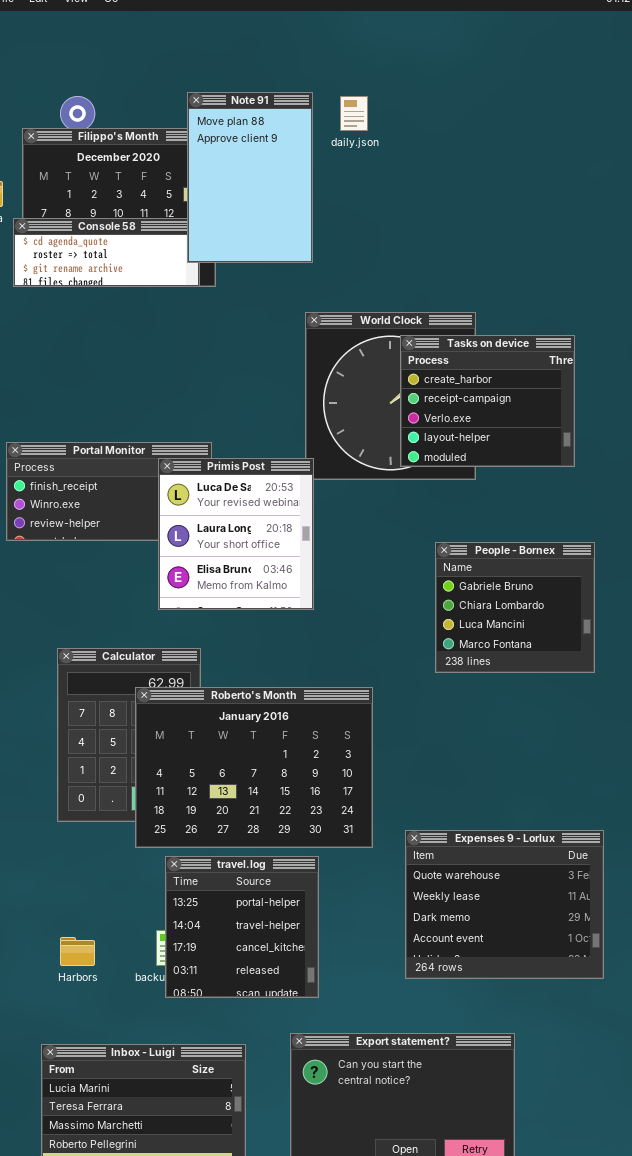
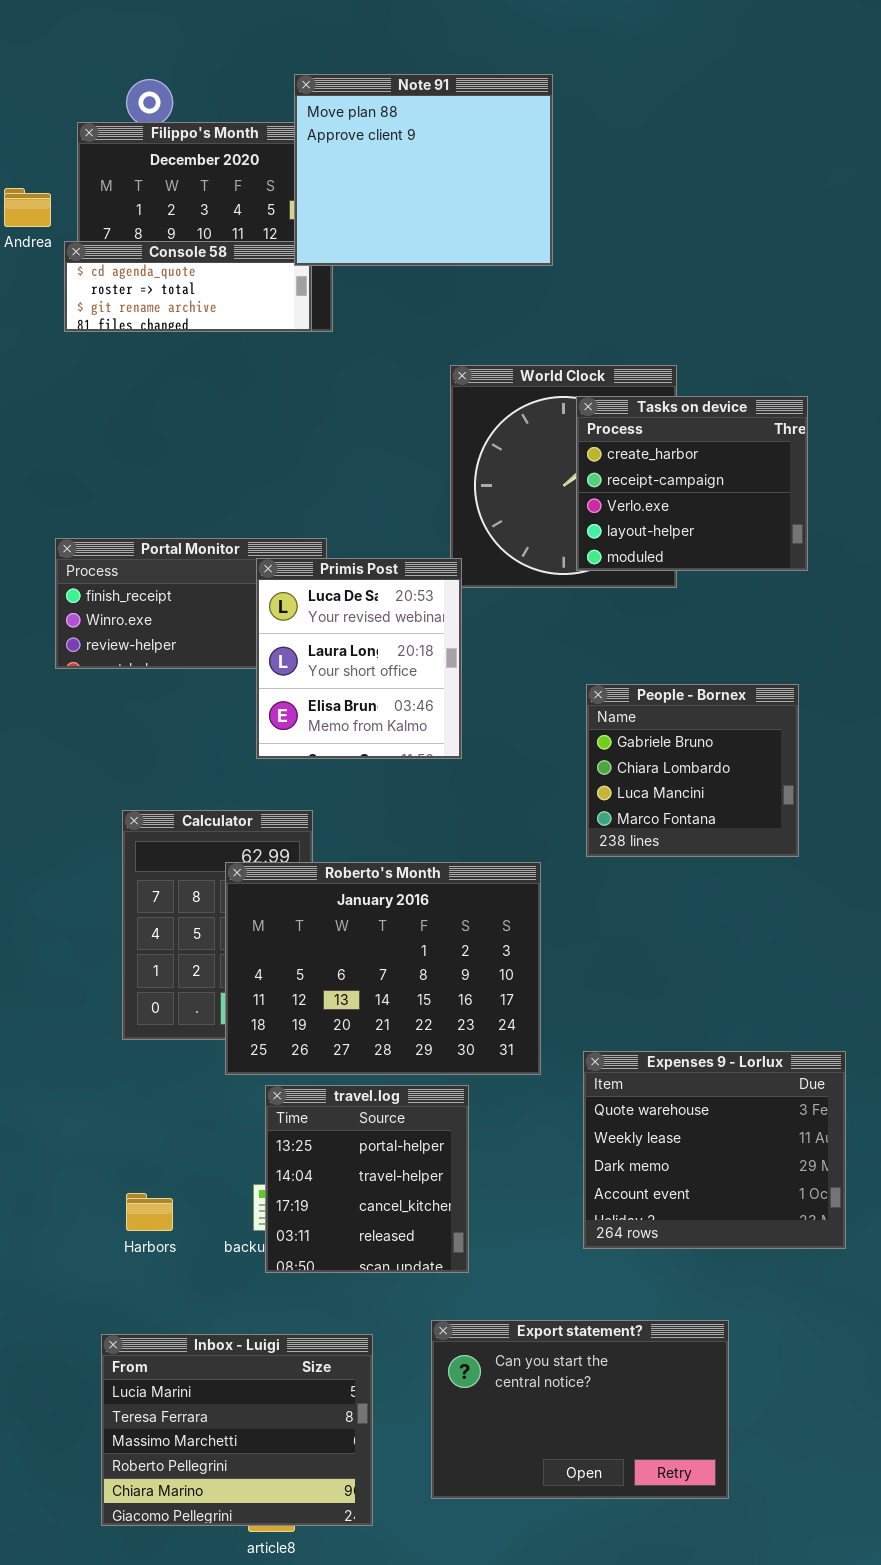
Note 91: [187,92,313,263] -> [294,74,553,266], resized
People - Bornex: [435,542,595,673] -> [586,684,799,857], moved

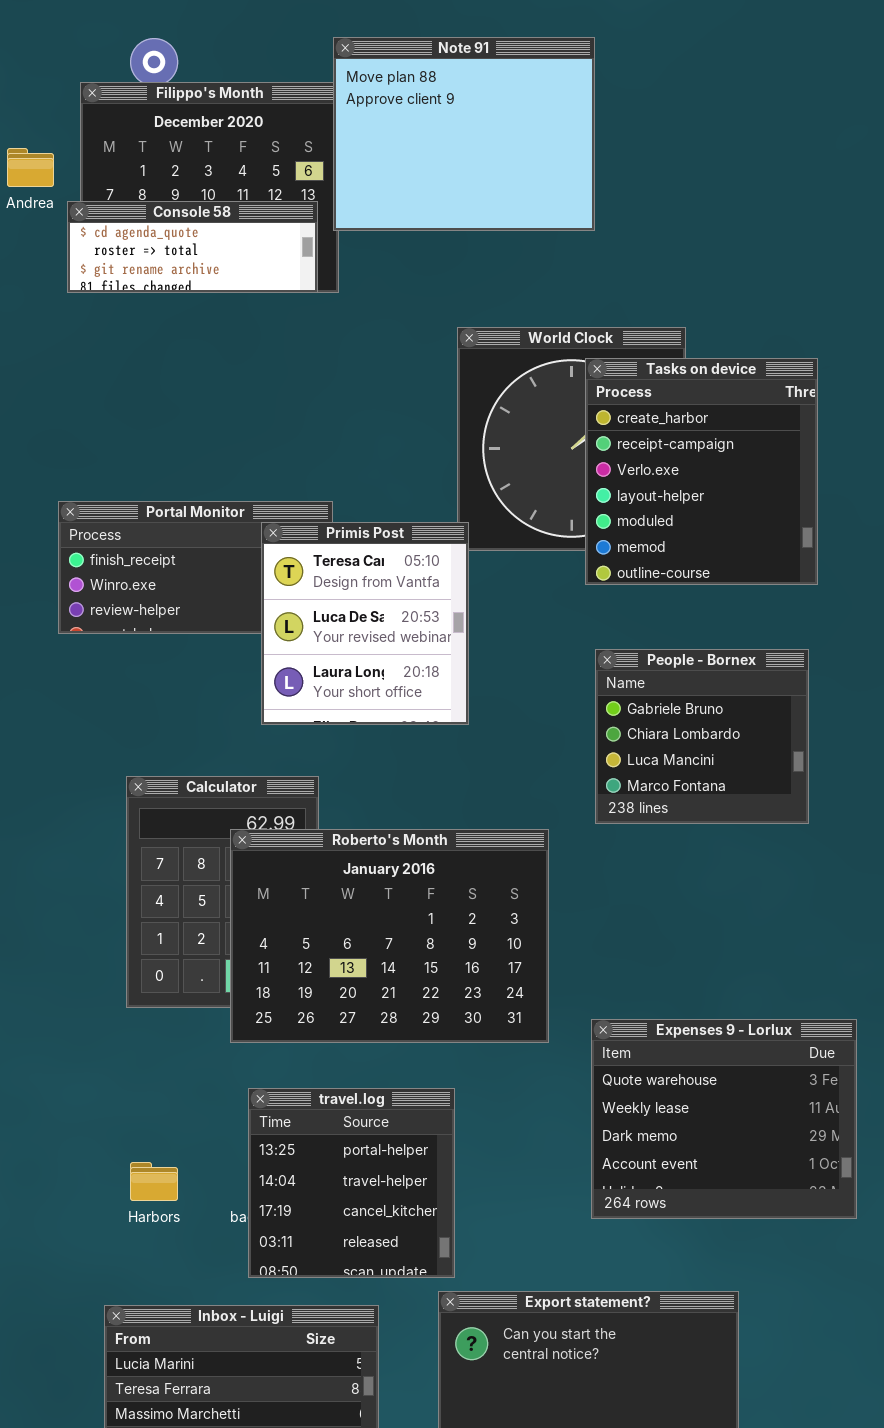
Note 91: [294,74,553,266] -> [333,37,595,231], moved
Tasks on device: [576,396,808,571] -> [585,358,818,585], resized
Primis Post: [256,558,462,759] -> [261,522,469,725], scrolled up 1 row
travel.log: [265,1085,469,1273] -> [248,1088,455,1278], moved

